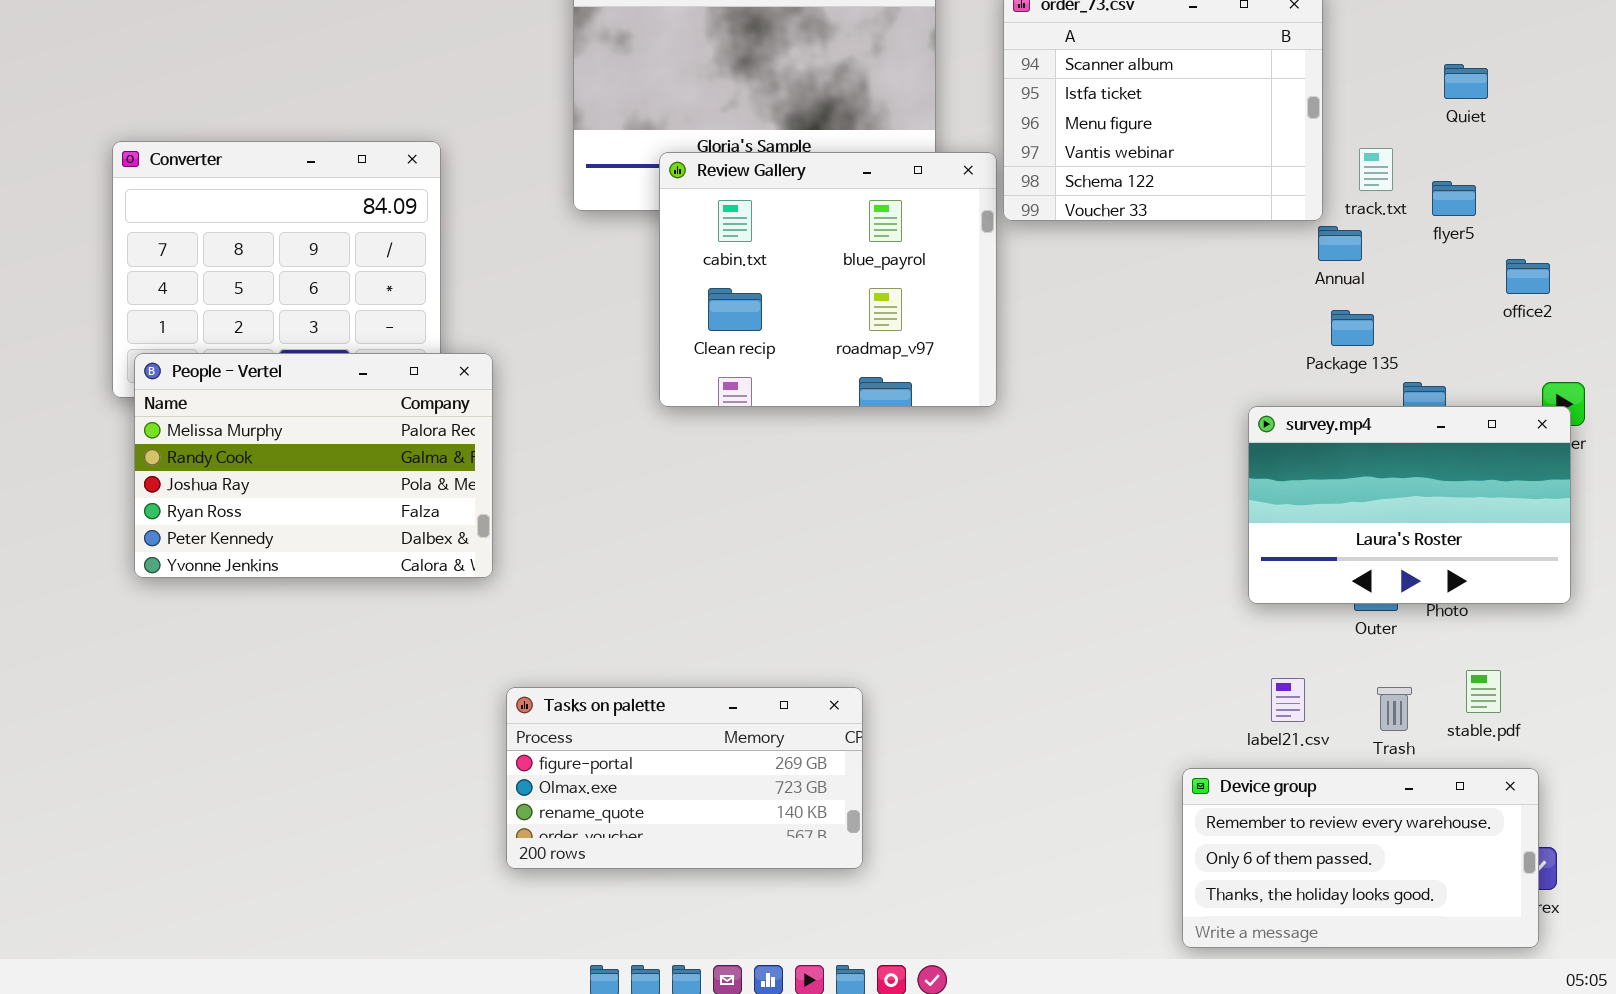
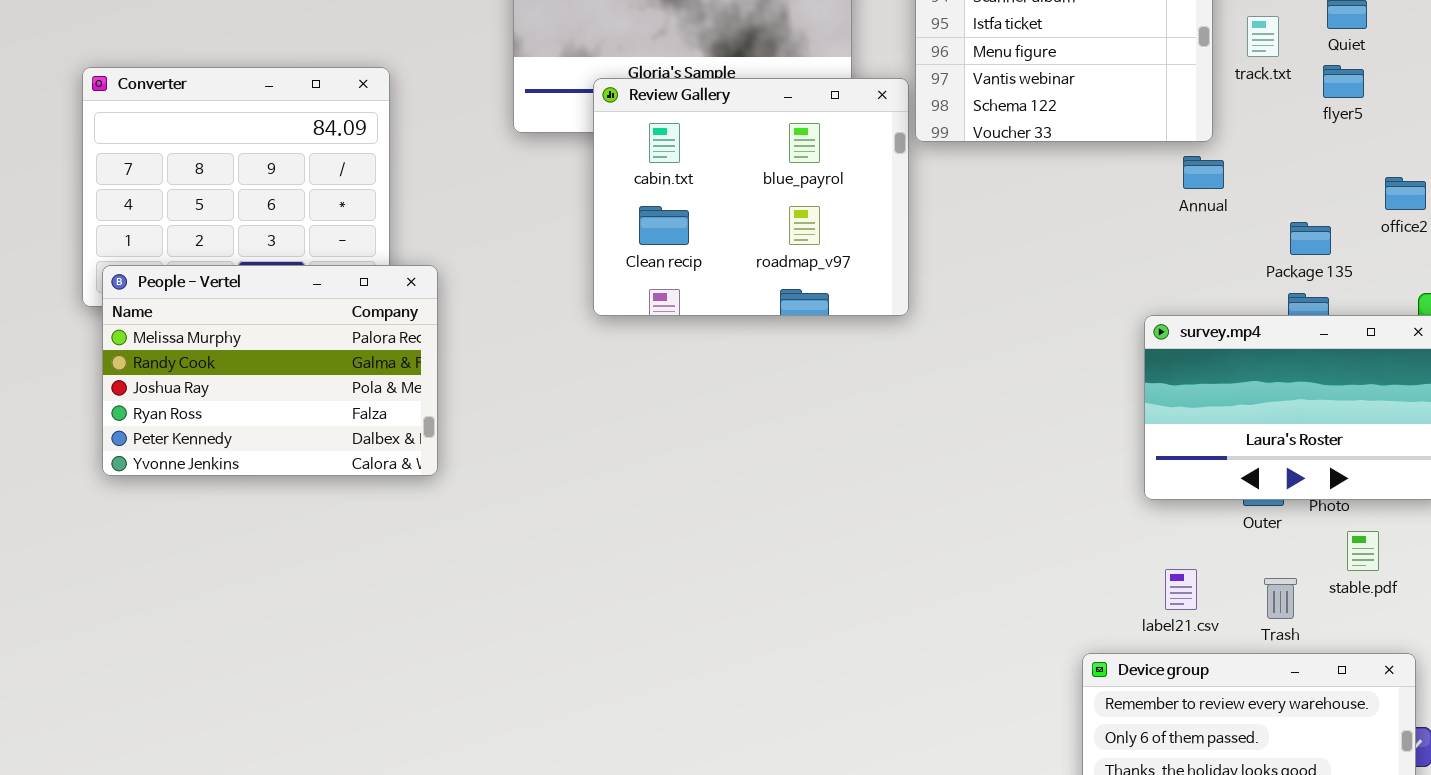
track.txt: [1359,148,1393,191] -> [1247,16,1279,57], moved
flyer5: [1432,181,1476,216] -> [1323,65,1364,98], moved
Annual: [1318,226,1362,261] -> [1183,156,1224,189], moved
Package 135: [1331,310,1374,346] -> [1290,222,1331,255], moved
stable.pdf: [1466,670,1501,713] -> [1347,531,1379,571], moved
Tasks on palette: [506,687,863,869] -> none, closed

